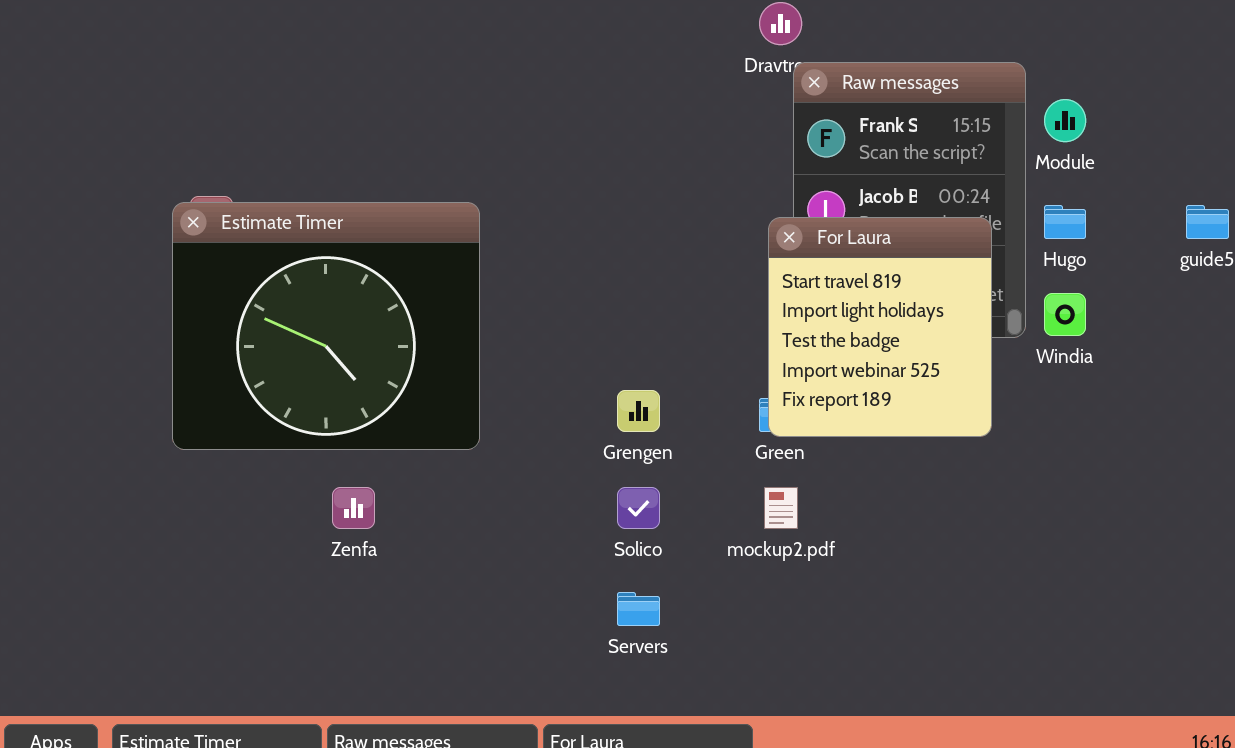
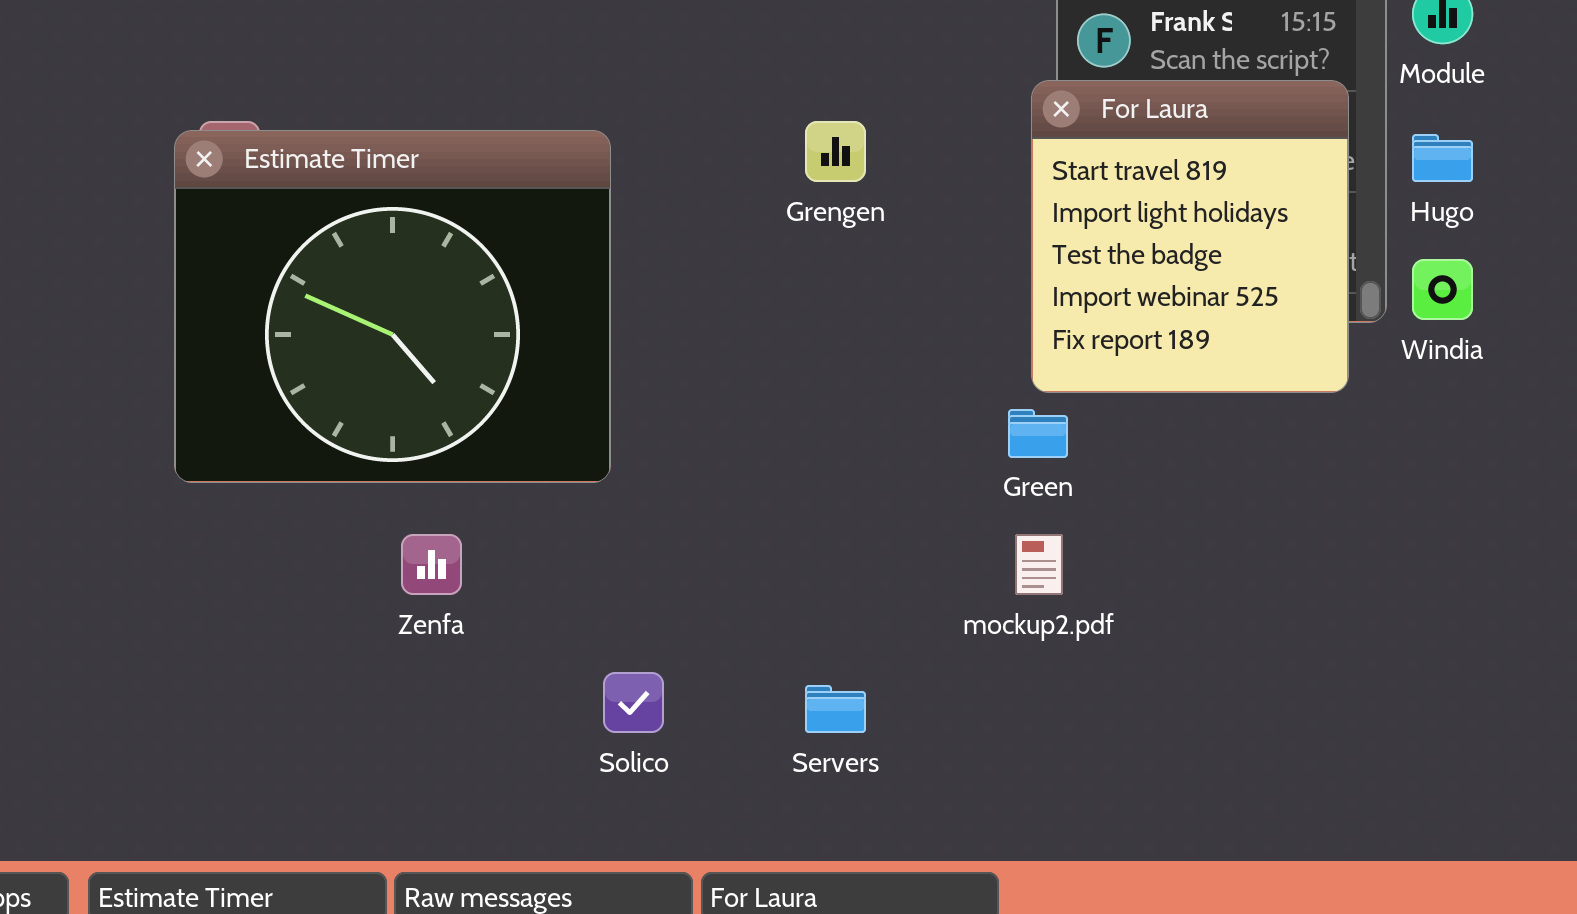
For Laura: [768,217,992,437] -> [1031,80,1349,393], moved
Grengen: [617,390,660,432] -> [805,121,866,182], moved
Solico: [617,487,660,529] -> [603,672,664,733], moved

